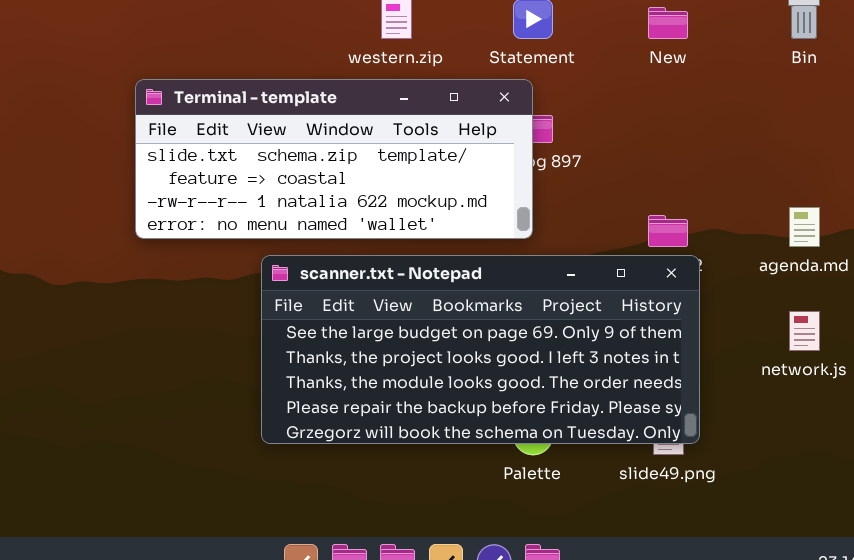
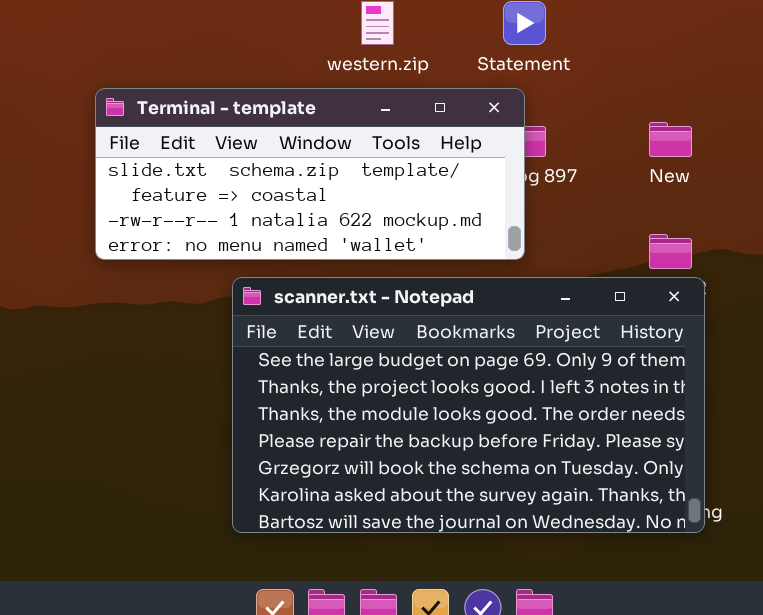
New: [648,7,688,39] -> [649,122,692,157], moved
scanner.txt - Notepad: [261,255,700,444] -> [232,277,705,533], resized

